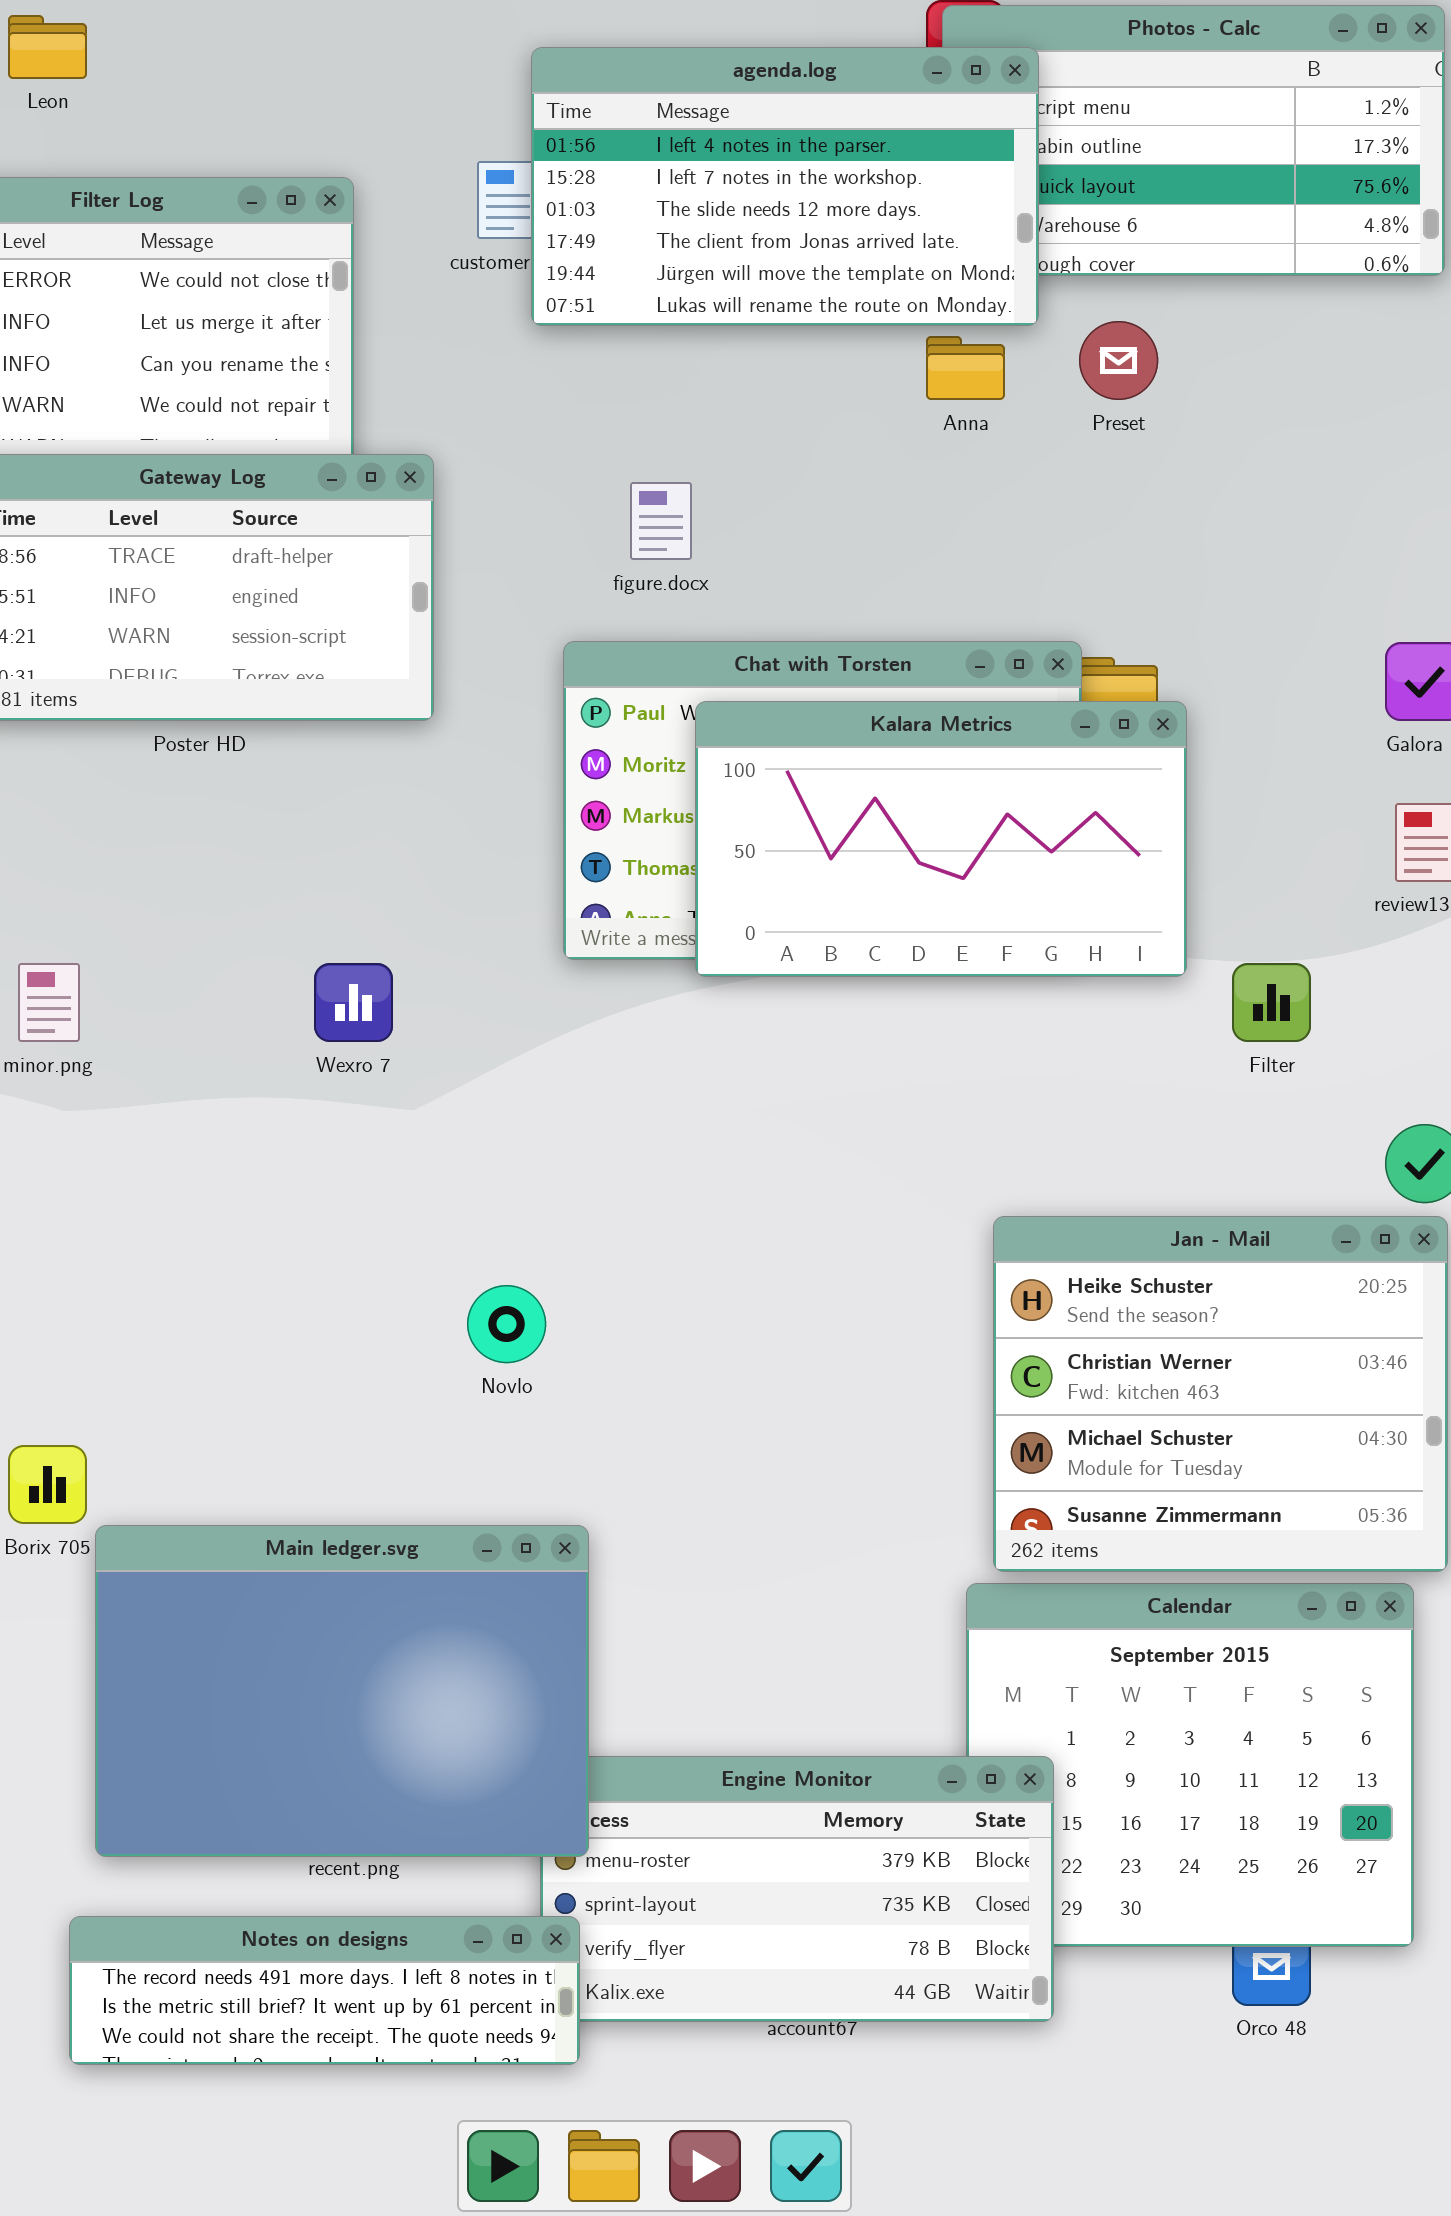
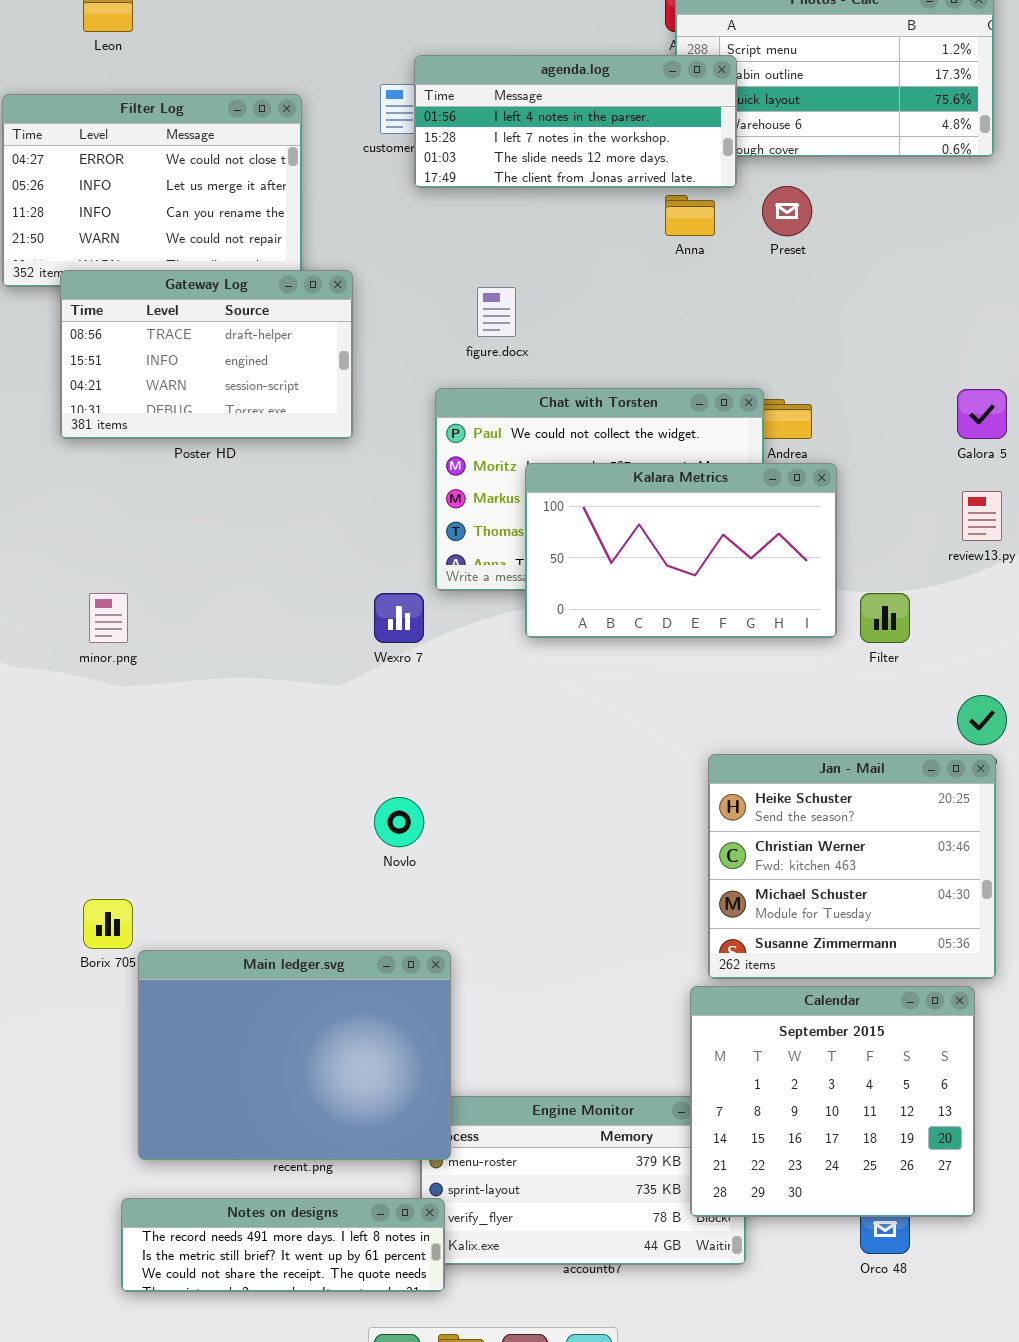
agenda.log: [531,47,1039,326] -> [414,55,737,188], resized
Kalara Metrics: [695,701,1187,977] -> [525,463,837,638], moved
Wexro 7: [314,963,393,1042] -> [374,593,424,643], moved
Calendar: [966,1583,1414,1947] -> [690,986,975,1217], raised

